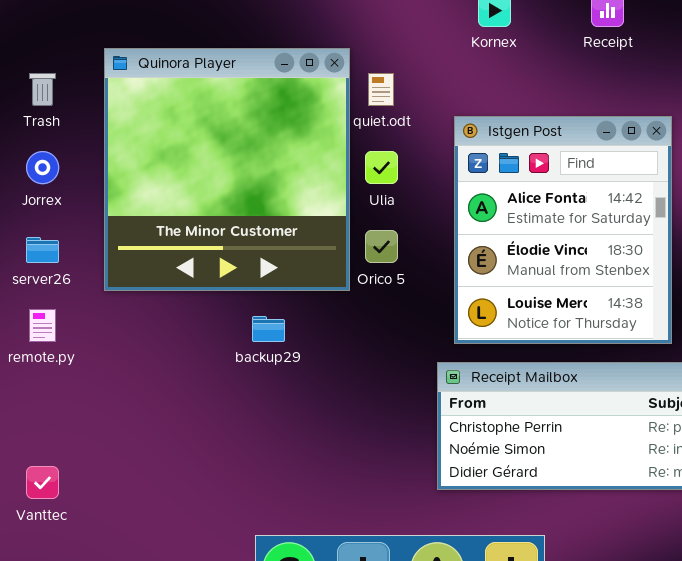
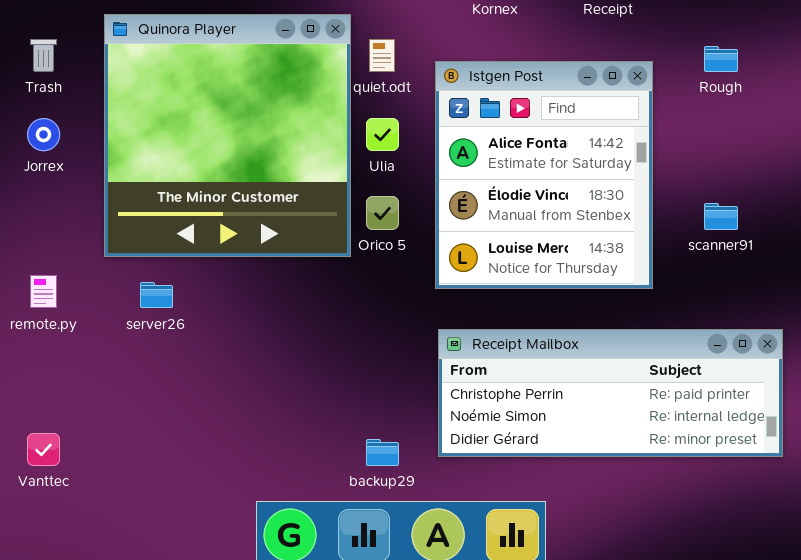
Istgen Post: [454,116,672,344] -> [435,61,653,289], moved
server26: [26,237,59,263] -> [140,282,173,308], moved
backup29: [252,316,285,342] -> [366,439,399,466], moved

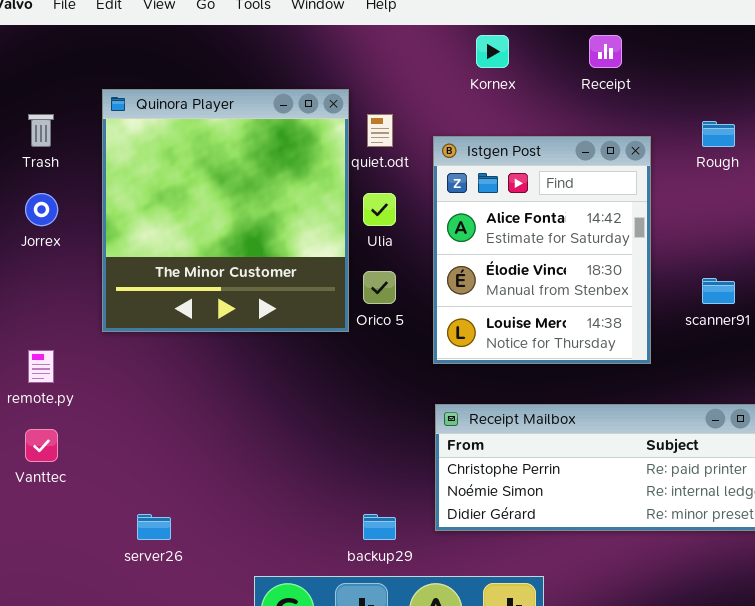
server26: [140,282,173,308] -> [137,514,171,540], moved
Vanttec: [27,433,60,466] -> [25,429,58,462], moved

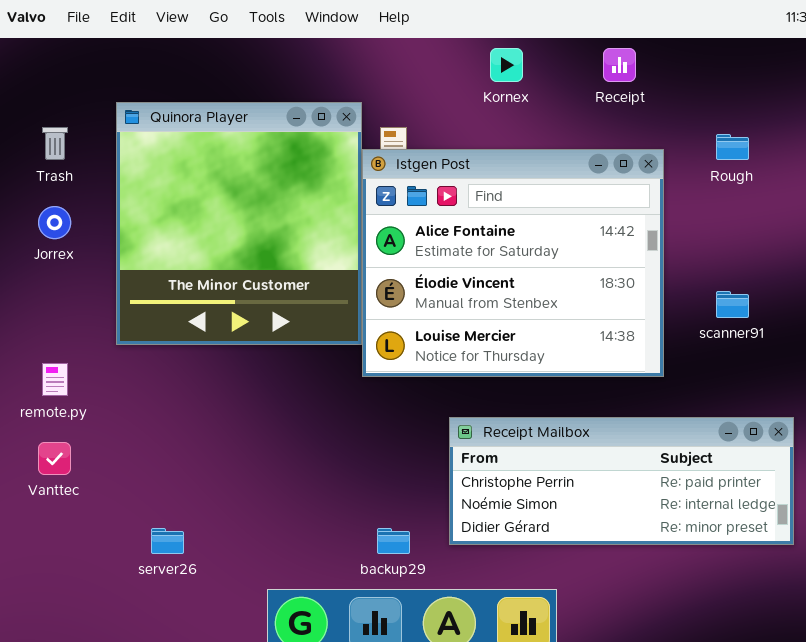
Istgen Post: [433,136,651,364] -> [362,149,664,377], resized

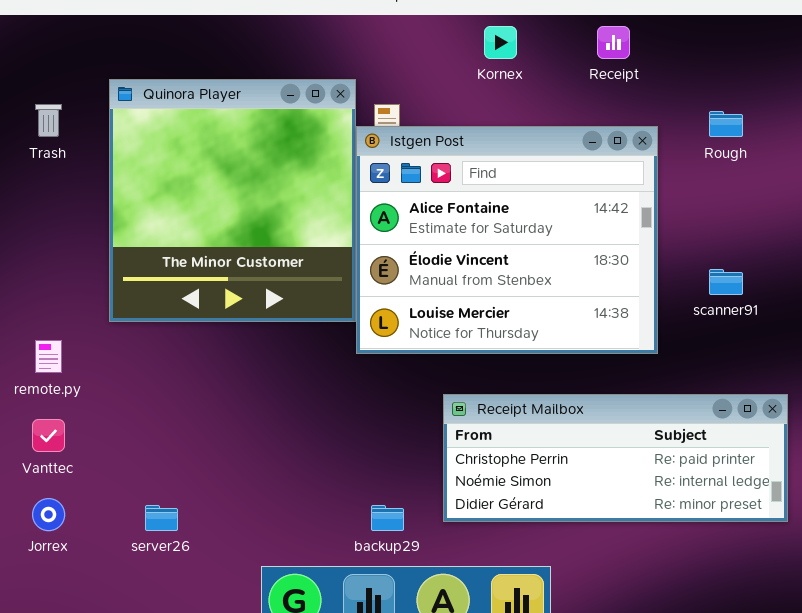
Jorrex: [38,206,71,239] -> [32,498,65,531], moved

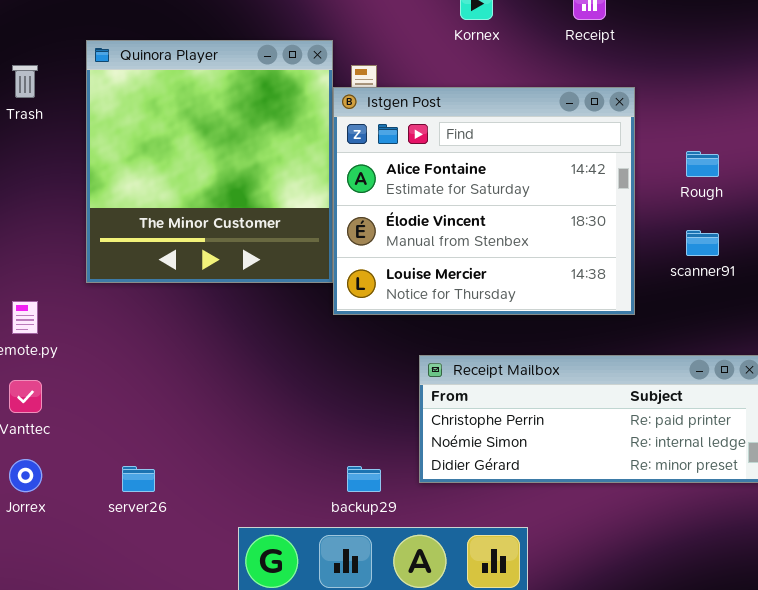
Rough: [709,111,743,137] -> [686,151,719,177], moved

